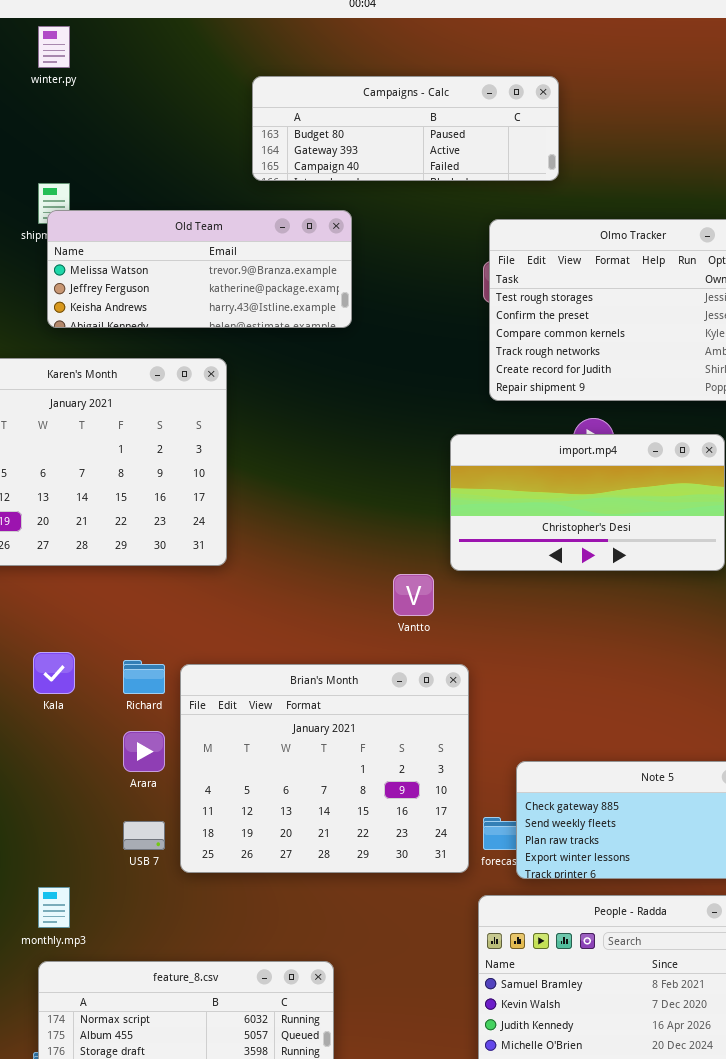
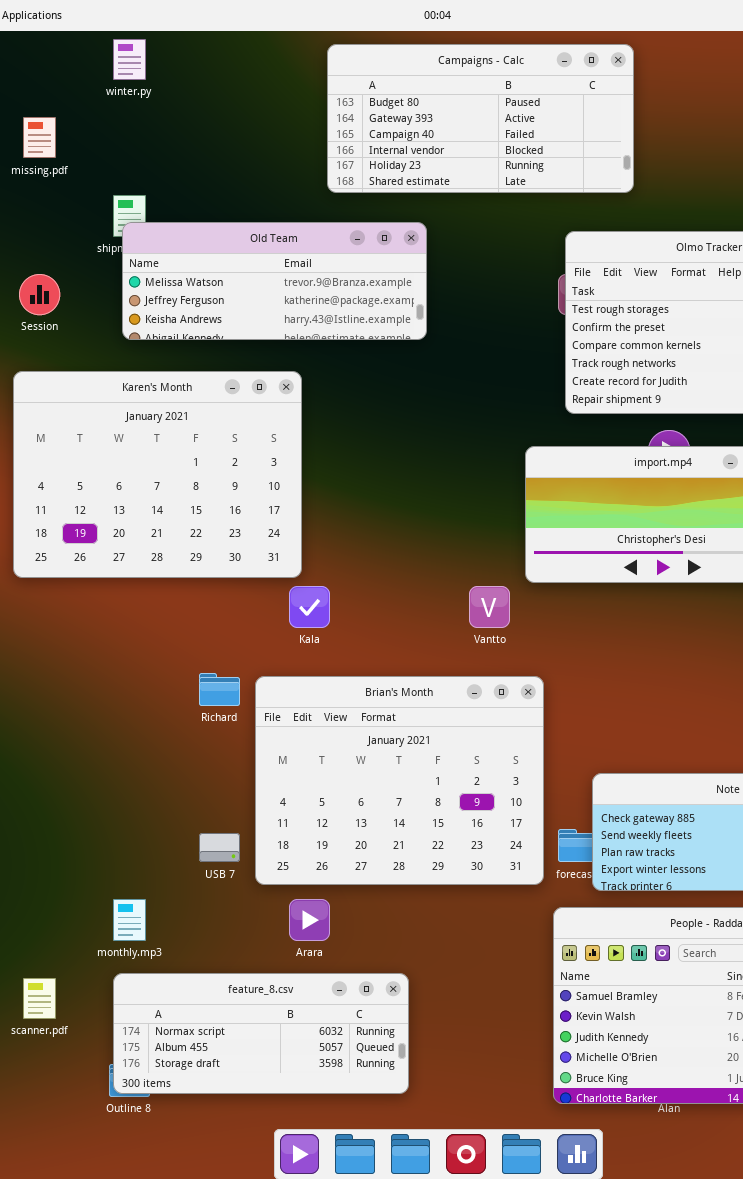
Campaigns - Calc: [252,76,559,181] -> [327,44,634,193], resized
Kala: [33,652,75,694] -> [289,586,330,628], moved
Arara: [123,731,165,772] -> [289,899,330,941], moved

